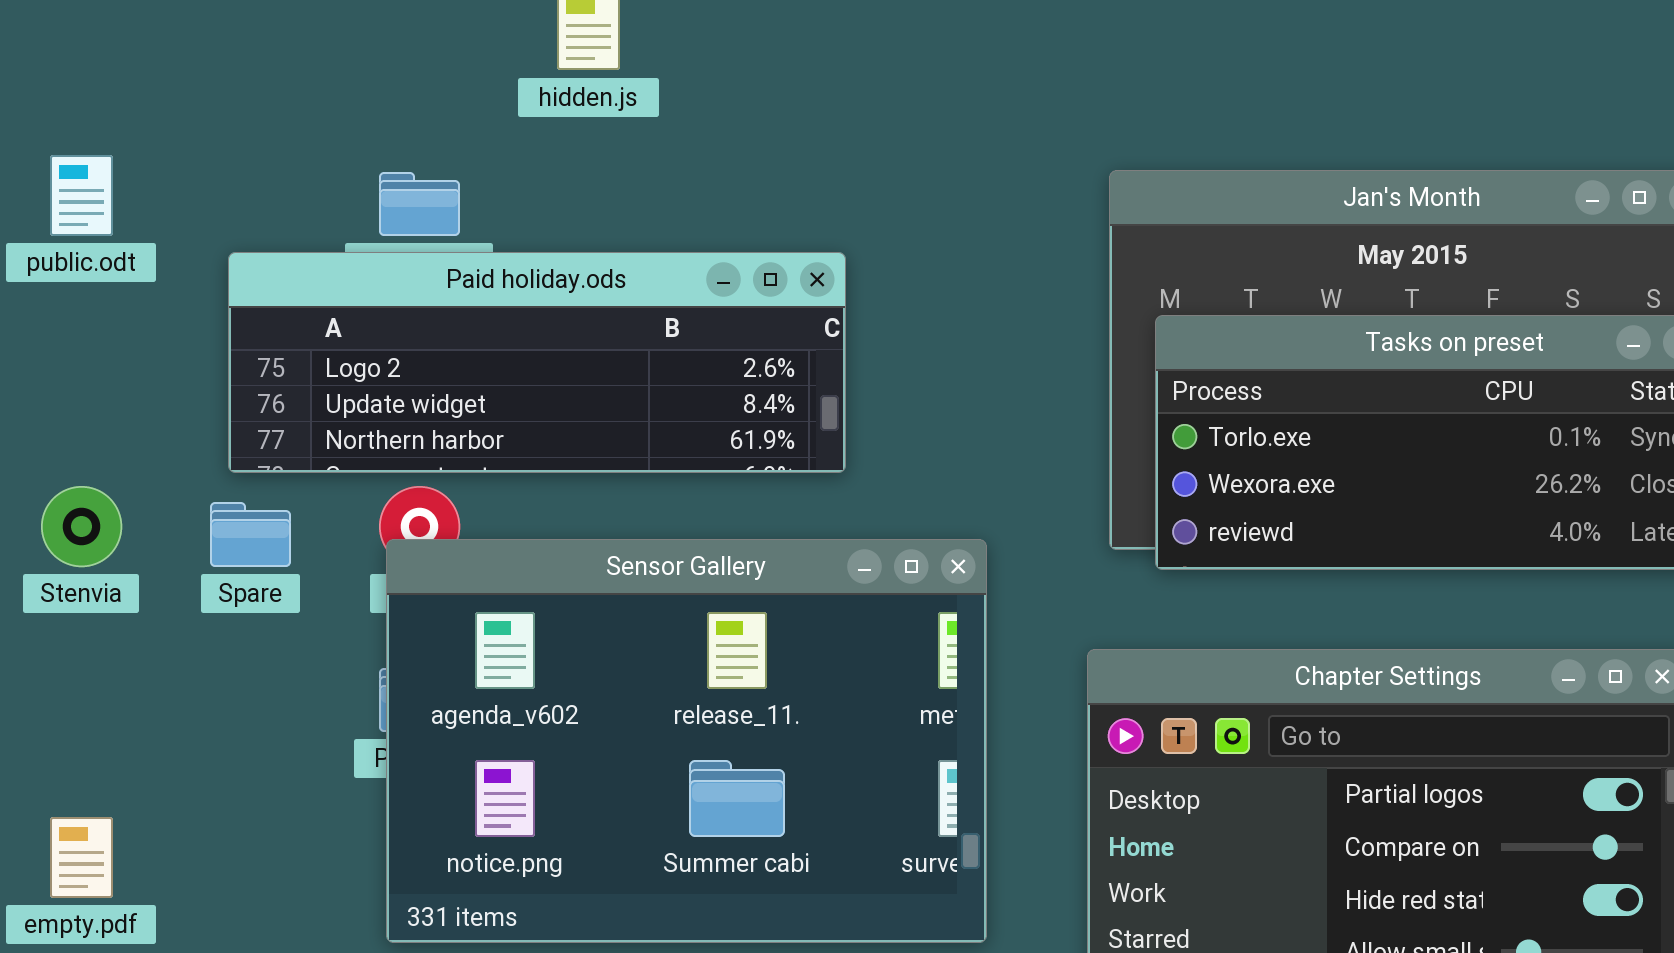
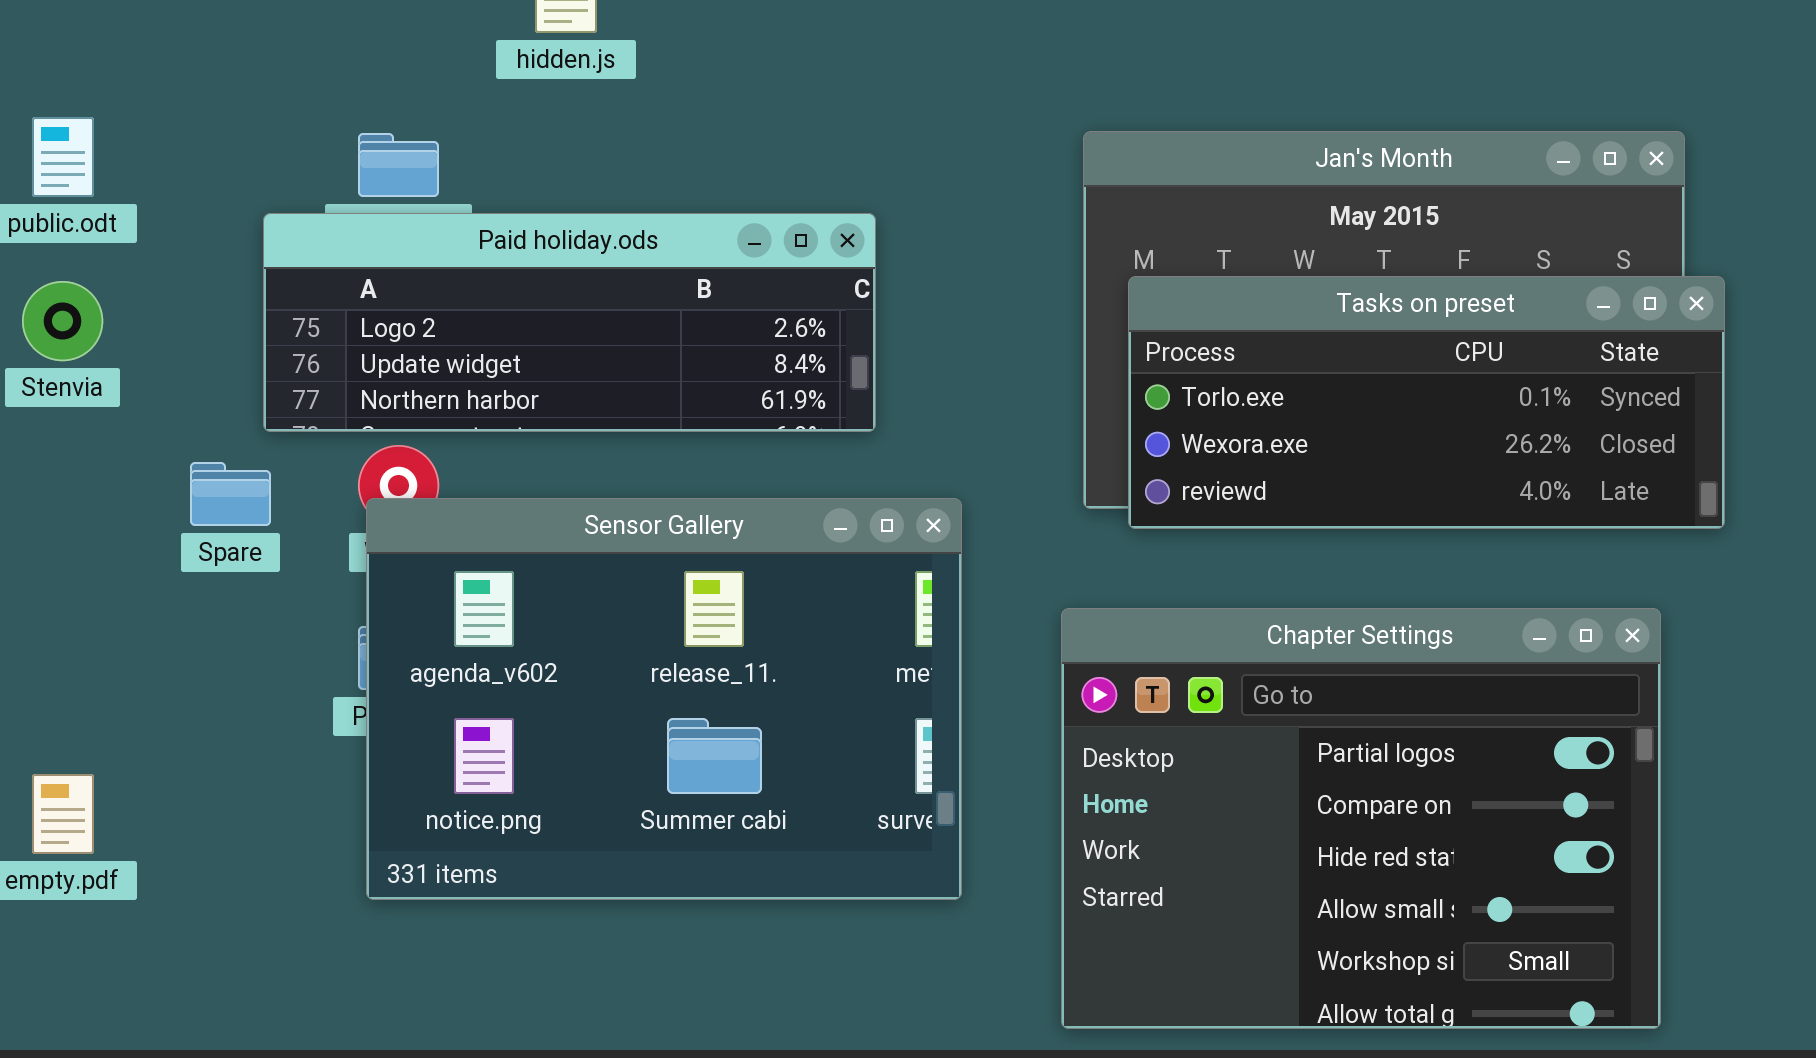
Paid holiday.ods: [228,252,846,473] -> [263,213,876,432], moved
Stenvia: [41,486,122,567] -> [22,281,103,361], moved

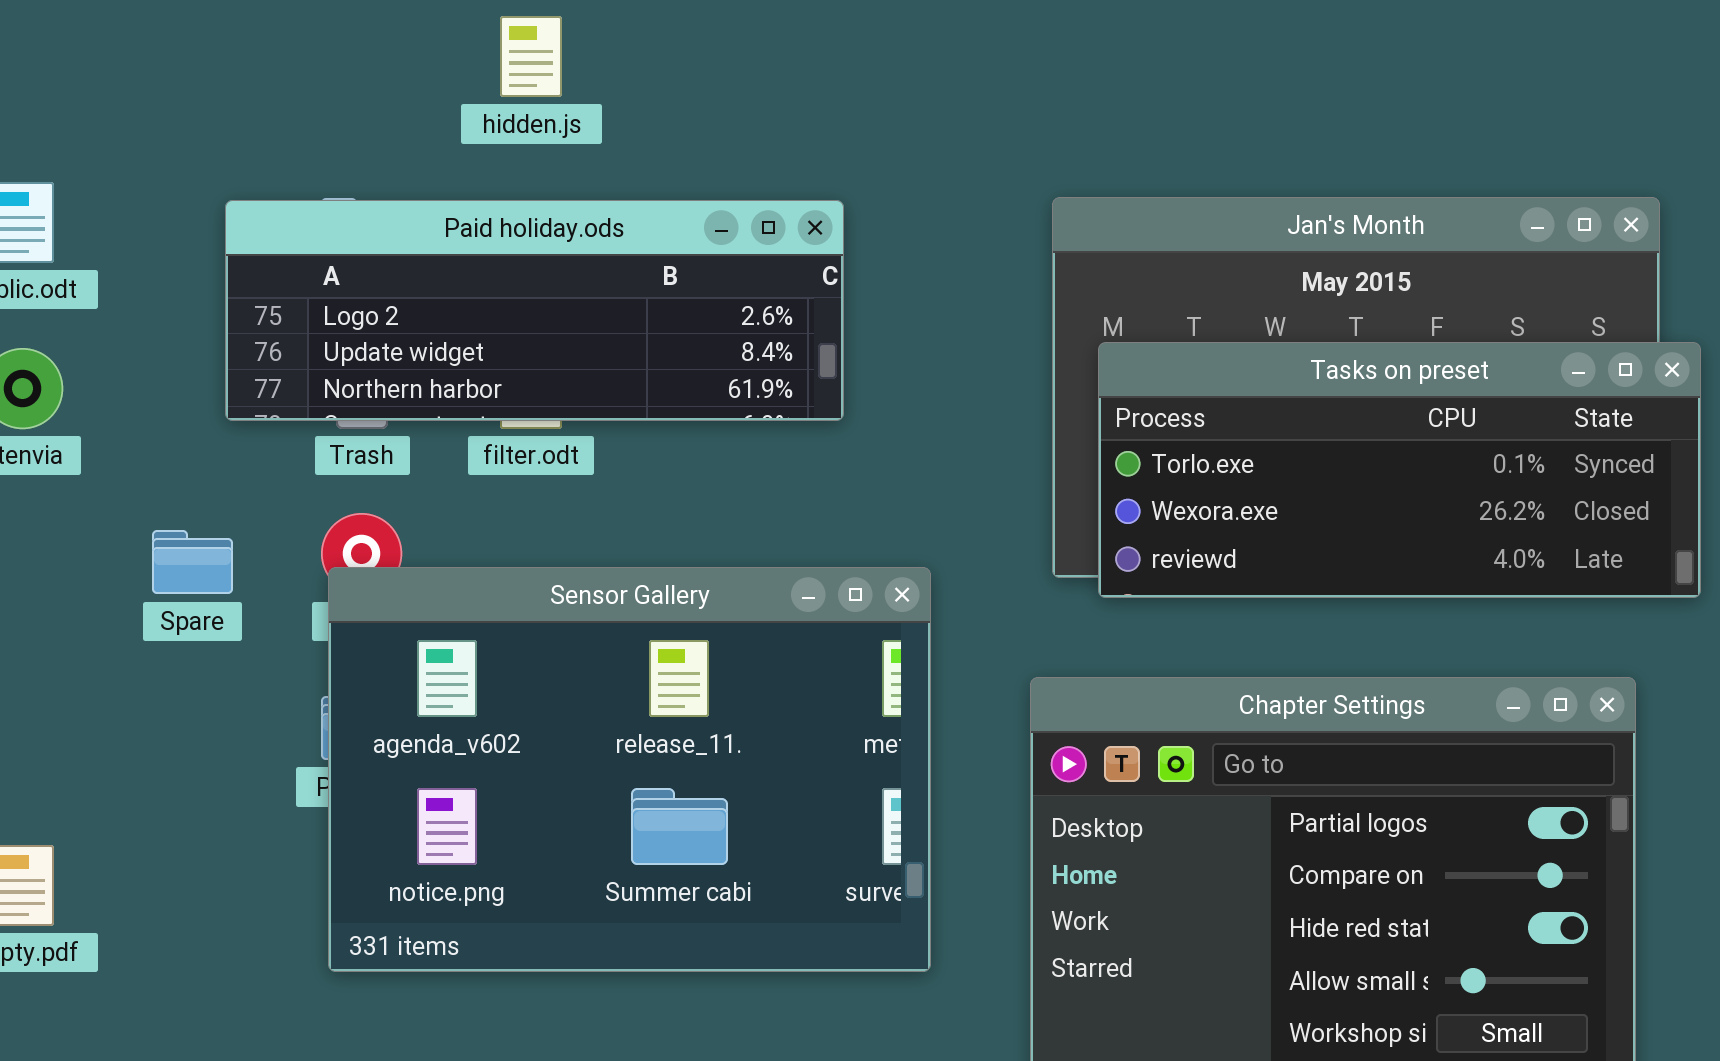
Paid holiday.ods: [263,213,876,432] -> [225,200,844,421], moved

